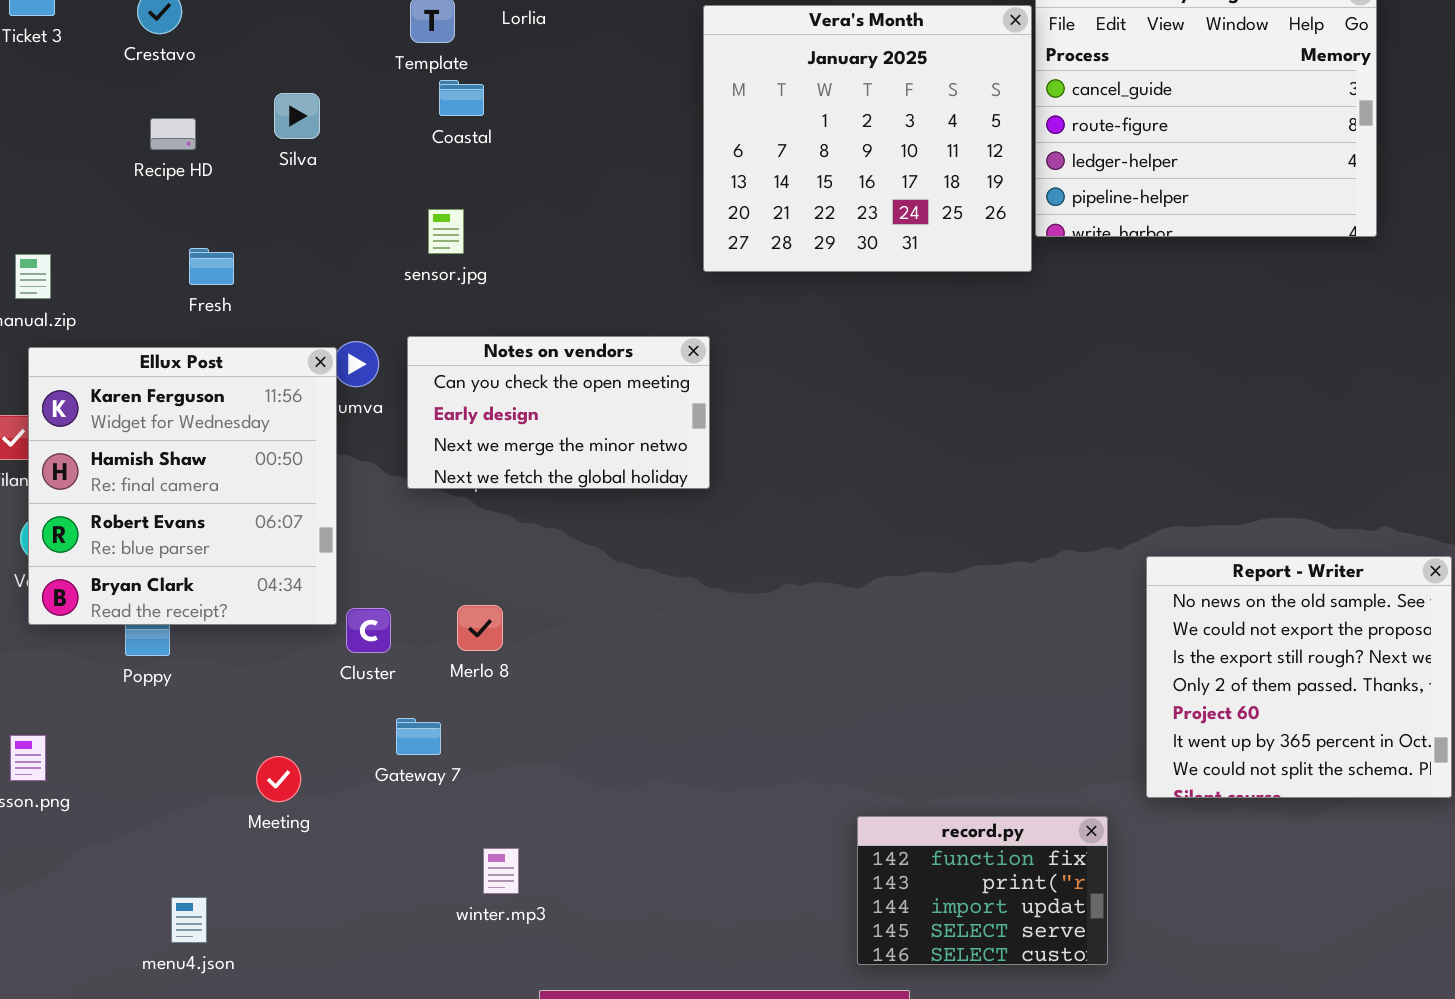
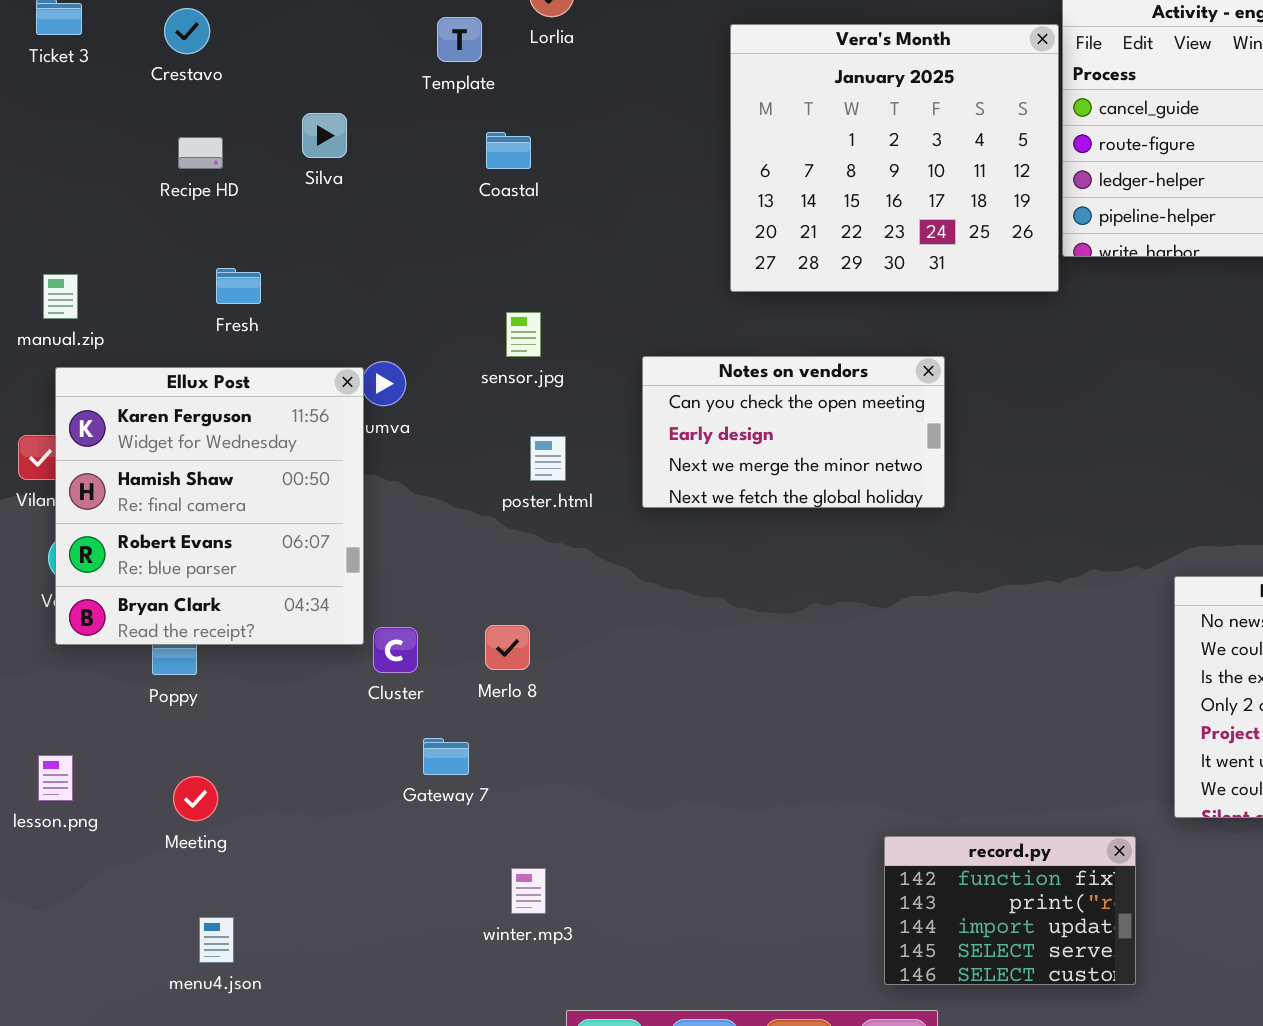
Coastal: [439,80,484,116] -> [486,132,531,169], moved
sensor.jpg: [428,209,464,254] -> [506,312,541,357], moved
Notes on vendors: [407,336,710,489] -> [642,356,945,508], moved
Meeting: [256,756,301,802] -> [173,776,218,821], moved

